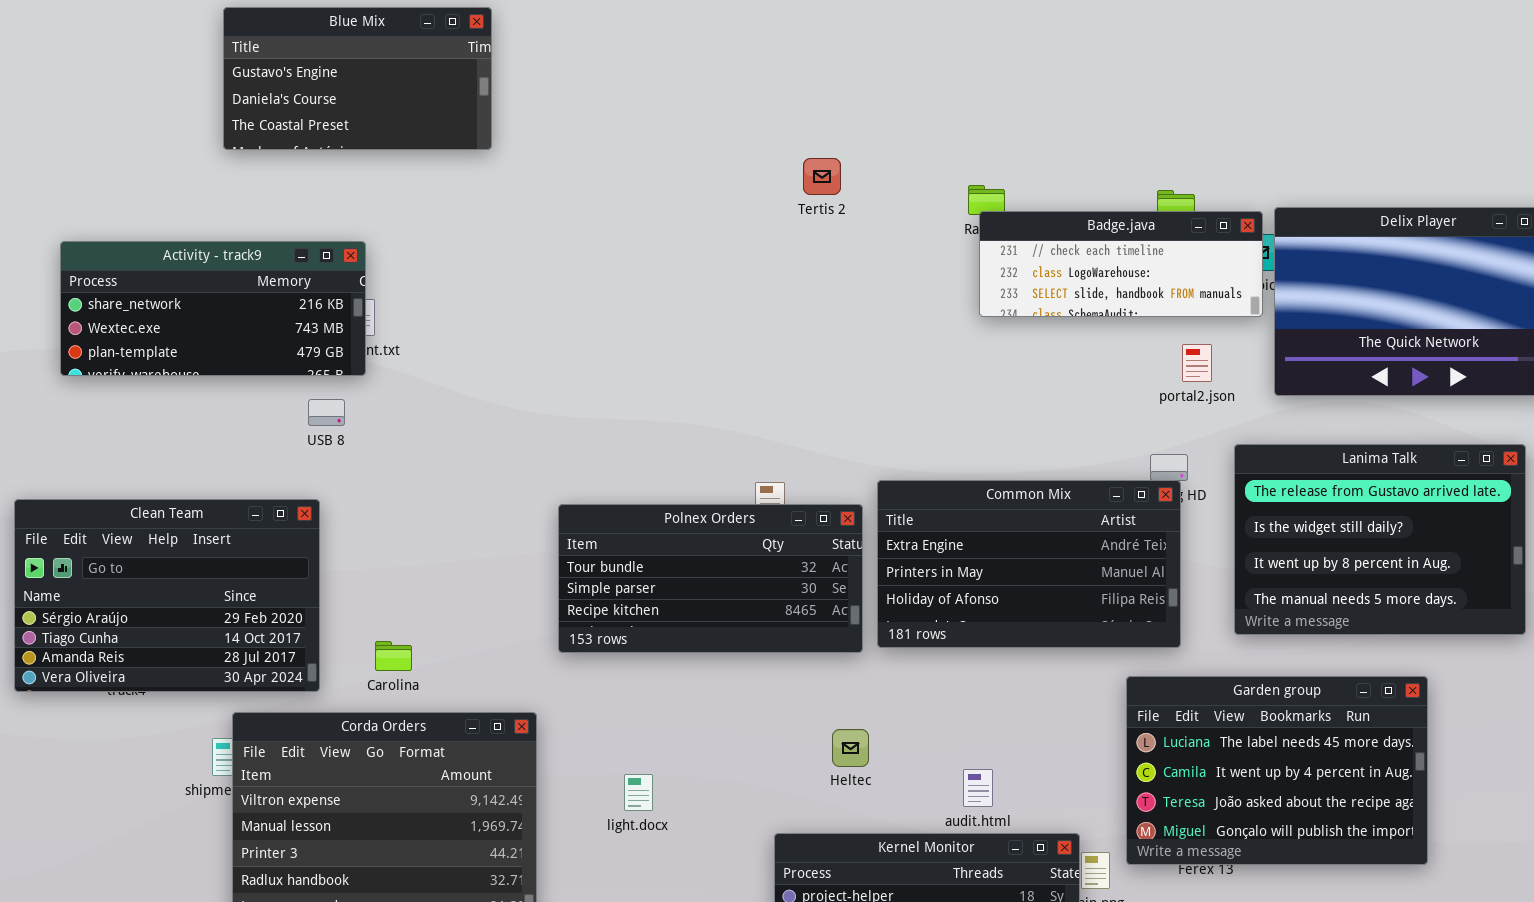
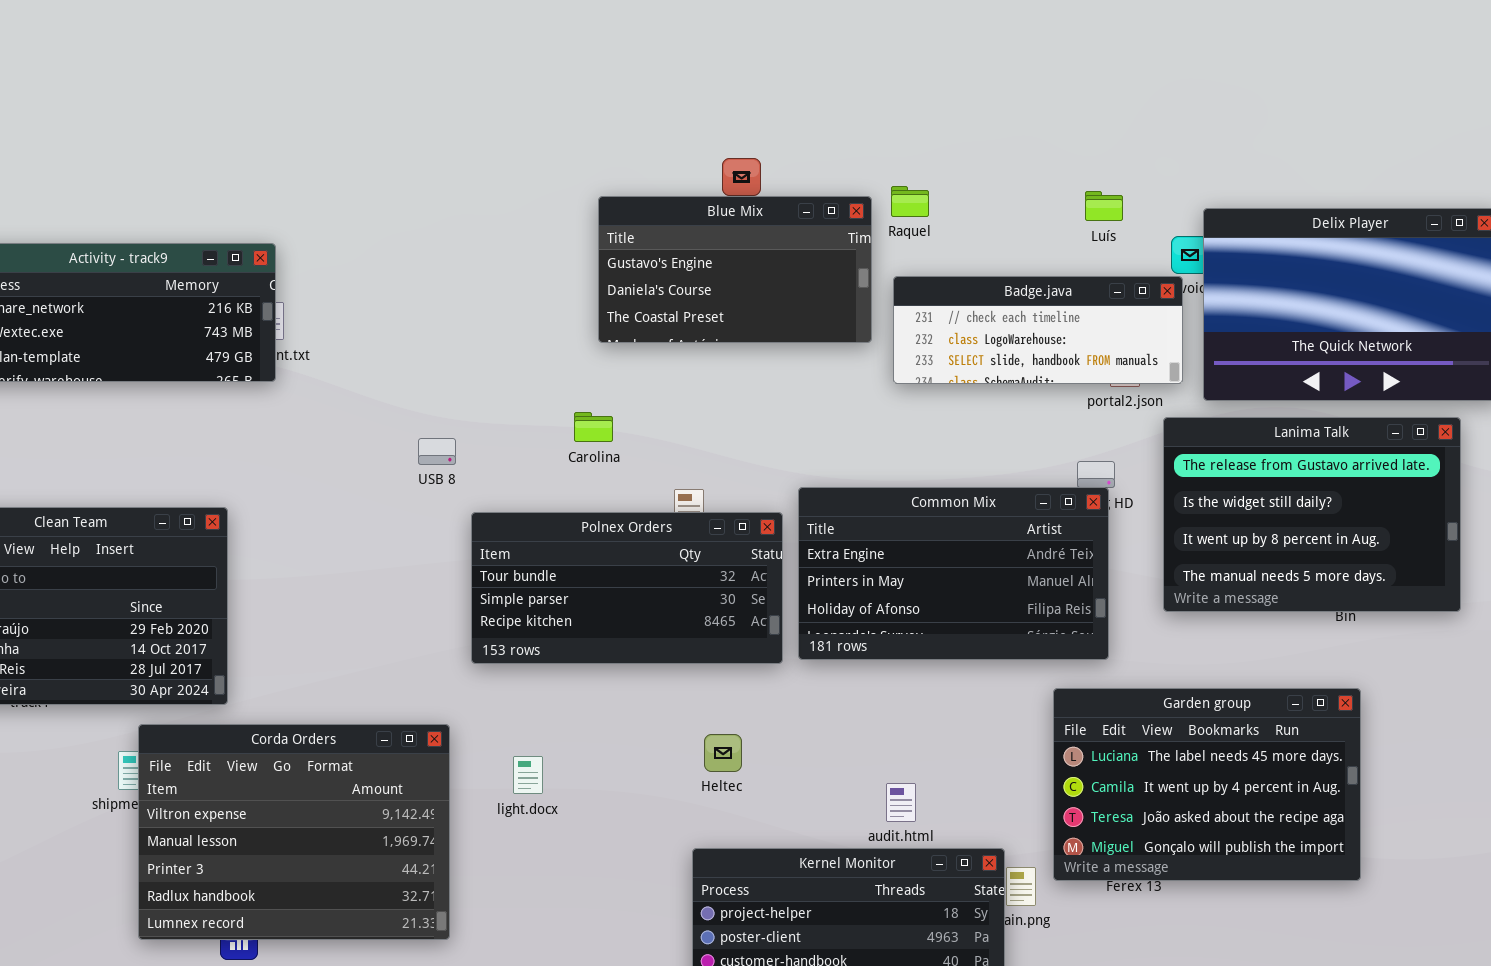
Blue Mix: [223,7,492,150] -> [598,196,872,343], moved
Badge.java: [979,211,1263,317] -> [893,276,1183,384], moved
USB 8: [308,399,345,426] -> [418,438,456,465], moved
Lanima Talk: [1234,444,1526,635] -> [1163,417,1461,612], moved
Carolina: [375,641,412,671] -> [574,412,613,442], moved
Heltec: [832,729,869,767] -> [704,734,742,772], moved
light.docx: [624,774,653,811] -> [513,756,543,794], moved

